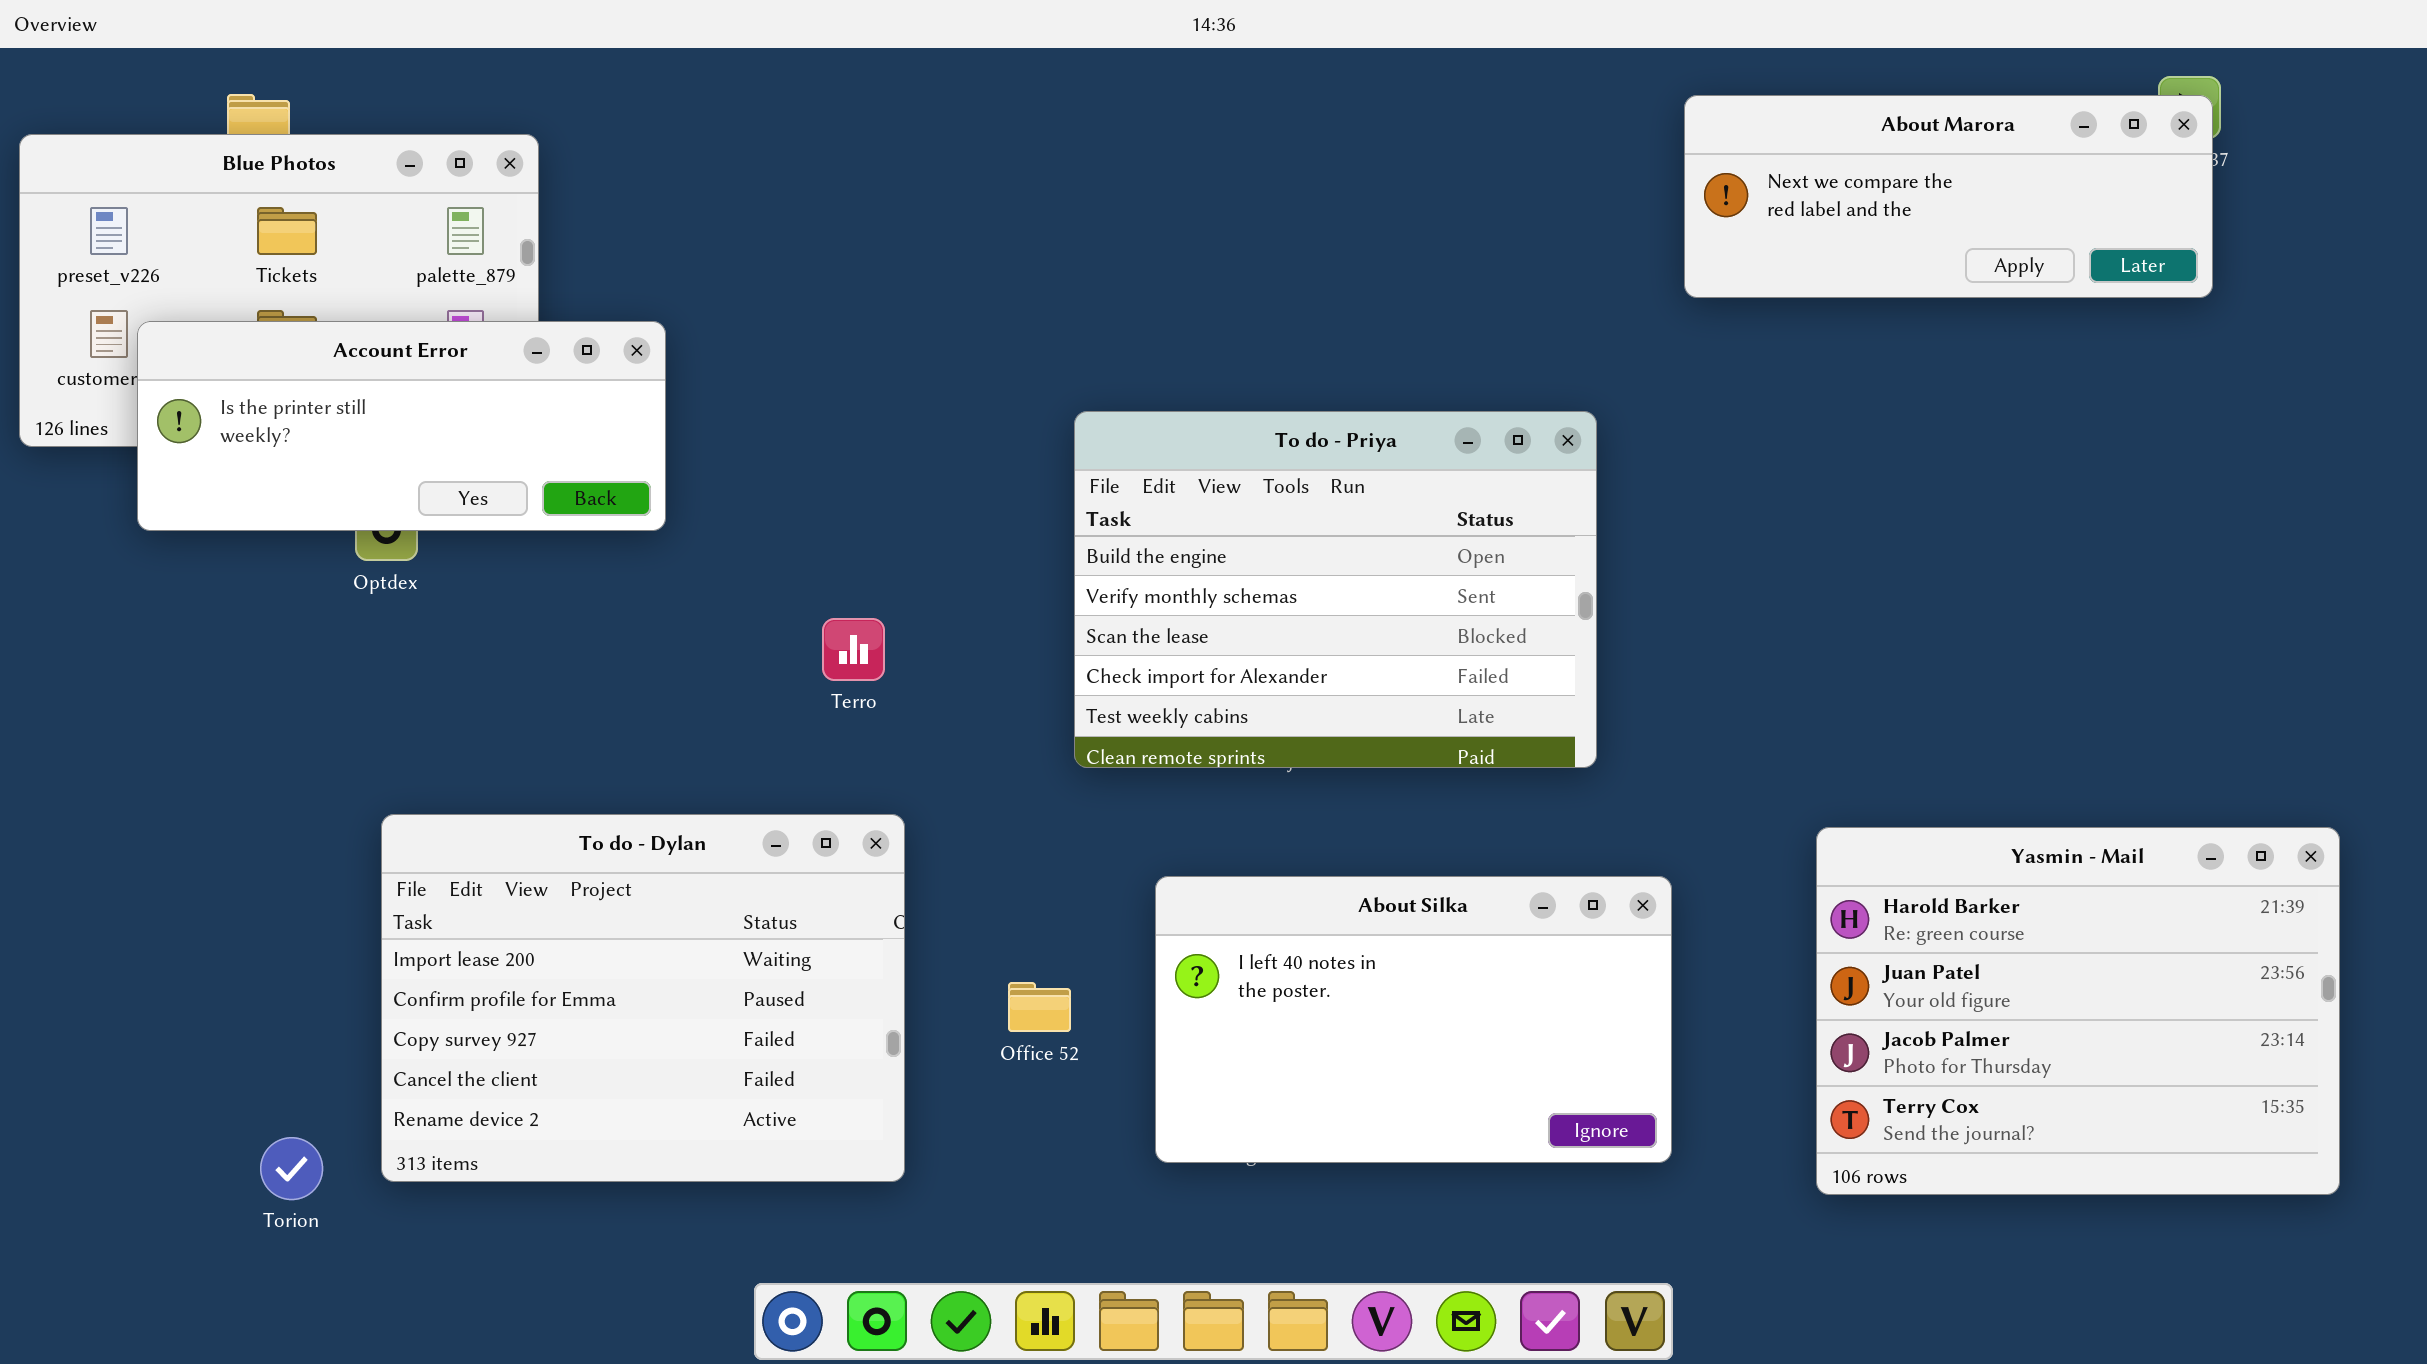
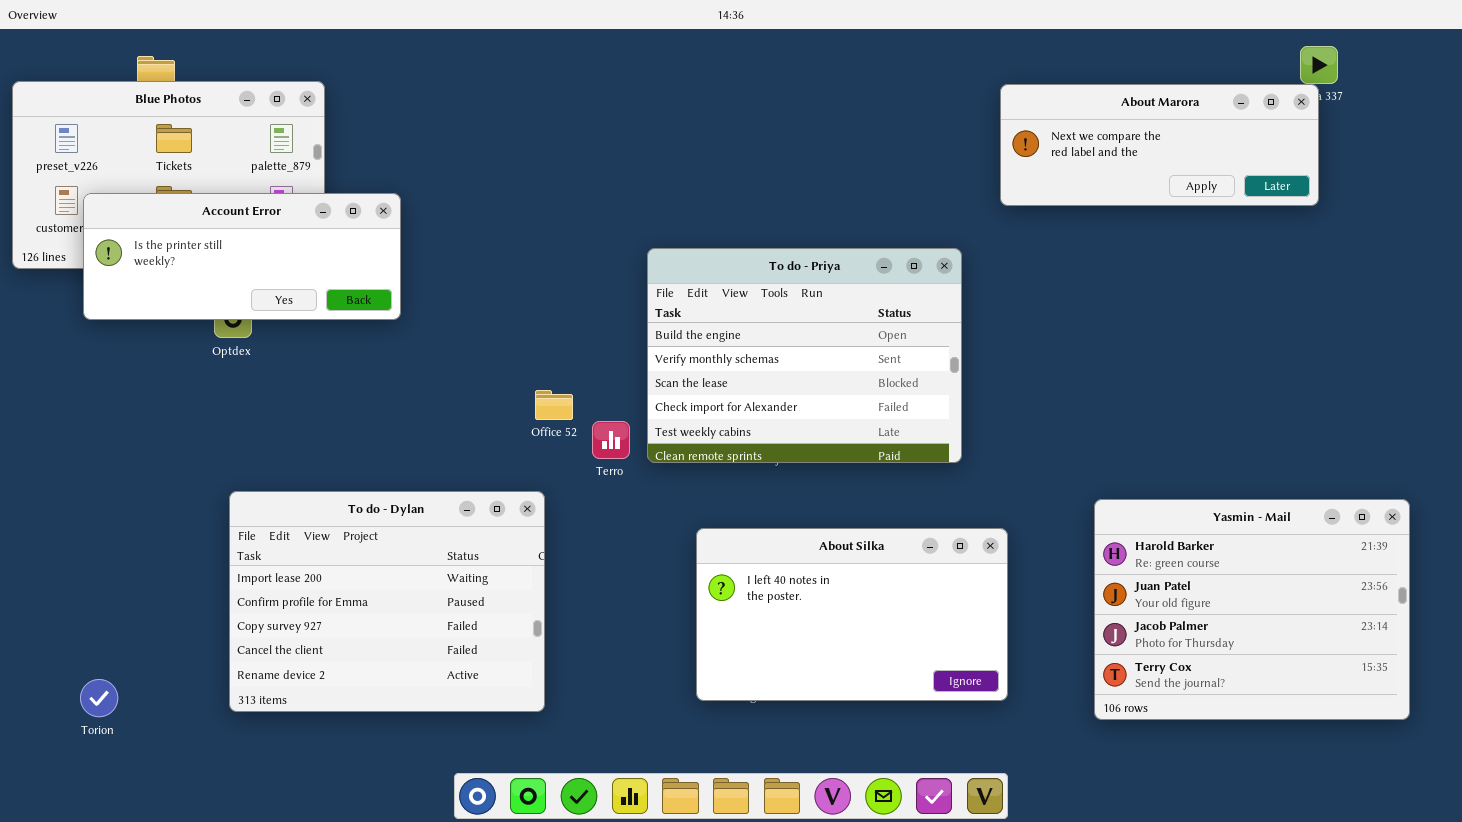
About Marora: [1684,95,2213,298] -> [1000,84,1319,206], moved
Terro: [822,618,885,681] -> [592,421,630,459], moved
Office 52: [1008,982,1071,1032] -> [535,390,573,420], moved
Torion: [260,1137,323,1200] -> [80,679,118,717], moved

